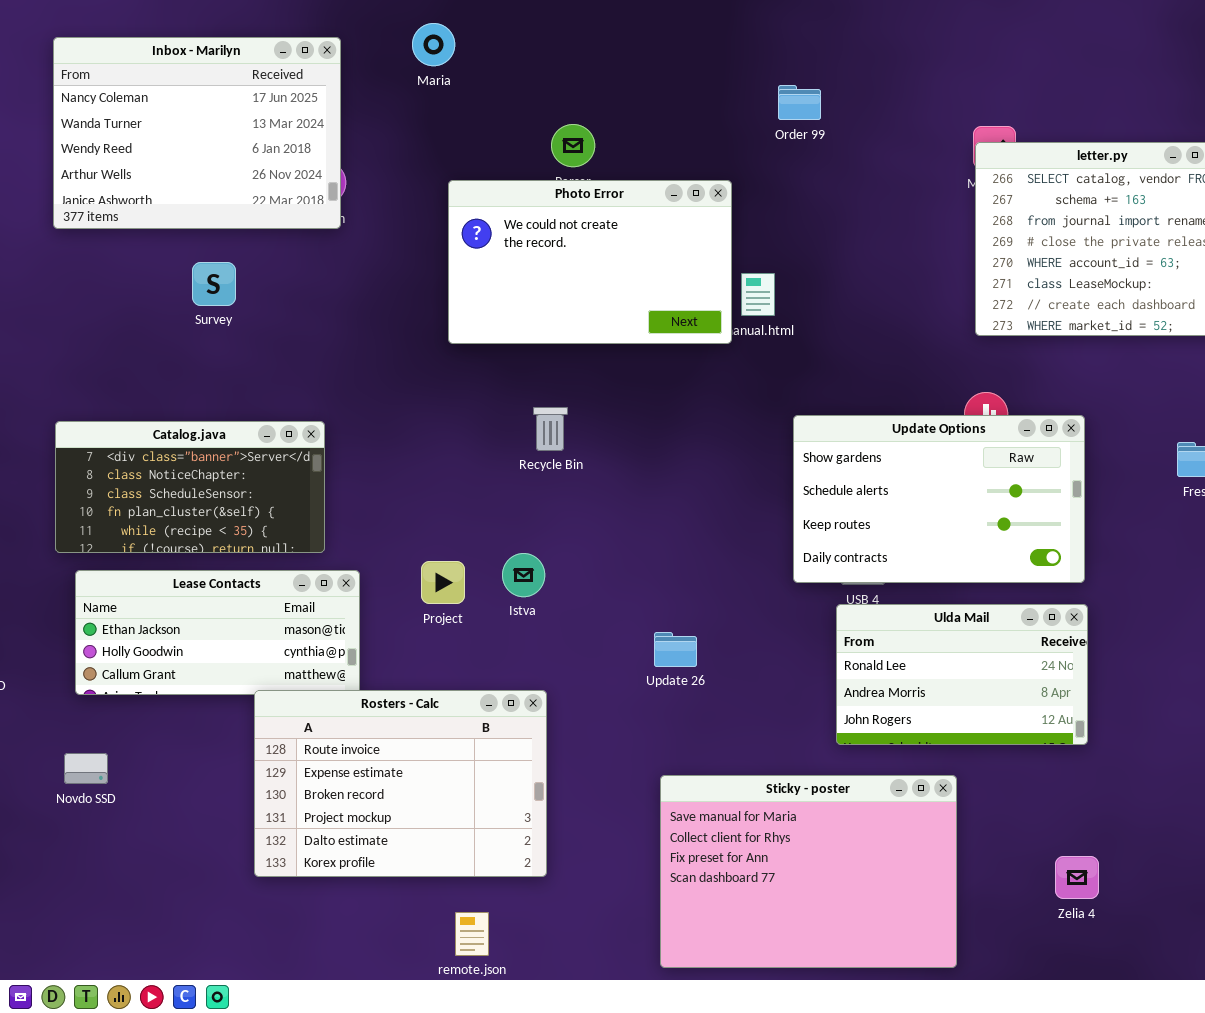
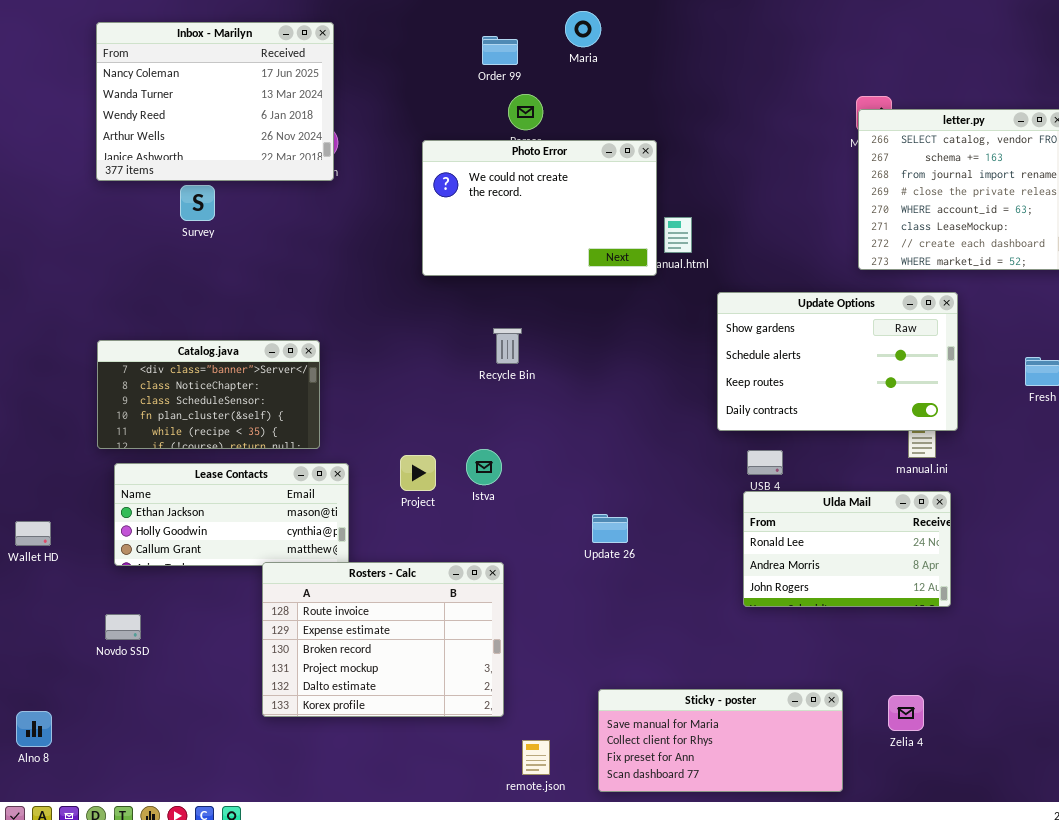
Maria: [412,23,455,66] -> [565,11,601,47], moved
Order 99: [778,85,821,120] -> [482,36,518,65], moved
Survey: [192,262,236,306] -> [180,185,215,221], moved
Update Options: [793,415,1085,583] -> [717,292,958,431], moved
Sticky - poster: [660,775,957,968] -> [598,689,843,792], resized
Zelia 4: [1055,856,1099,899] -> [888,695,924,731], moved
remote.json: [455,912,489,956] -> [522,740,550,775], moved

